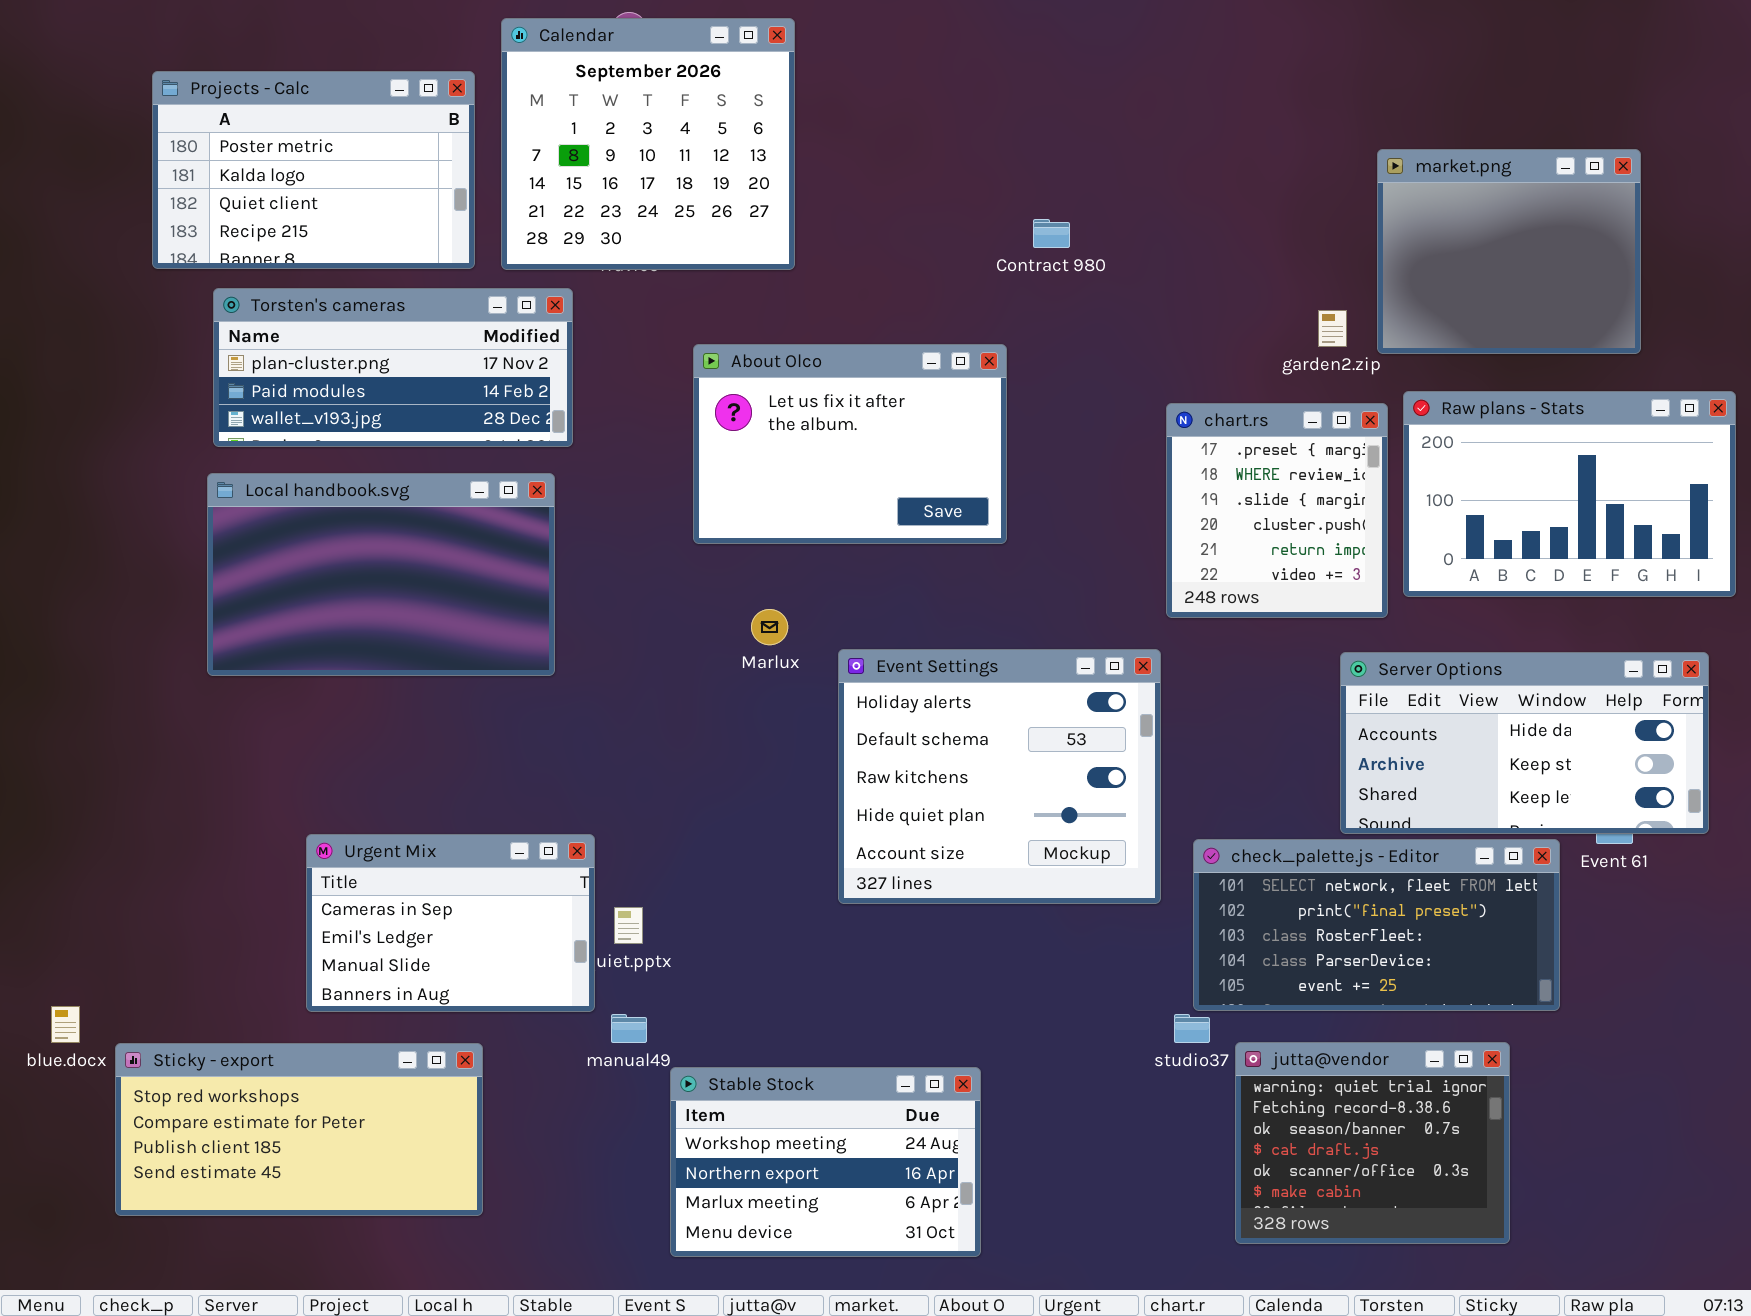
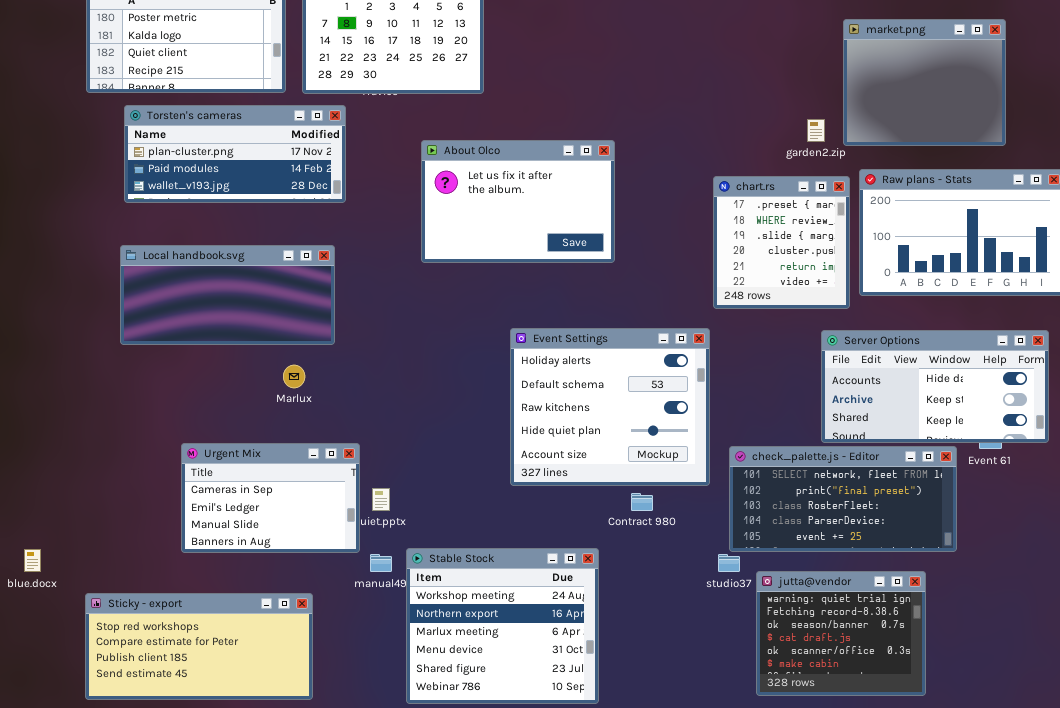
Contract 980: [1033,219,1070,248] -> [631,493,653,511], moved
Local handbook.svg: [207,473,555,676] -> [120,245,335,345], resized
Marlux: [751,609,788,645] -> [283,365,305,388], moved
Sticky - export: [115,1043,483,1216] -> [85,593,313,700], moved
Stable Stock: [670,1067,981,1257] -> [406,548,599,704], resized

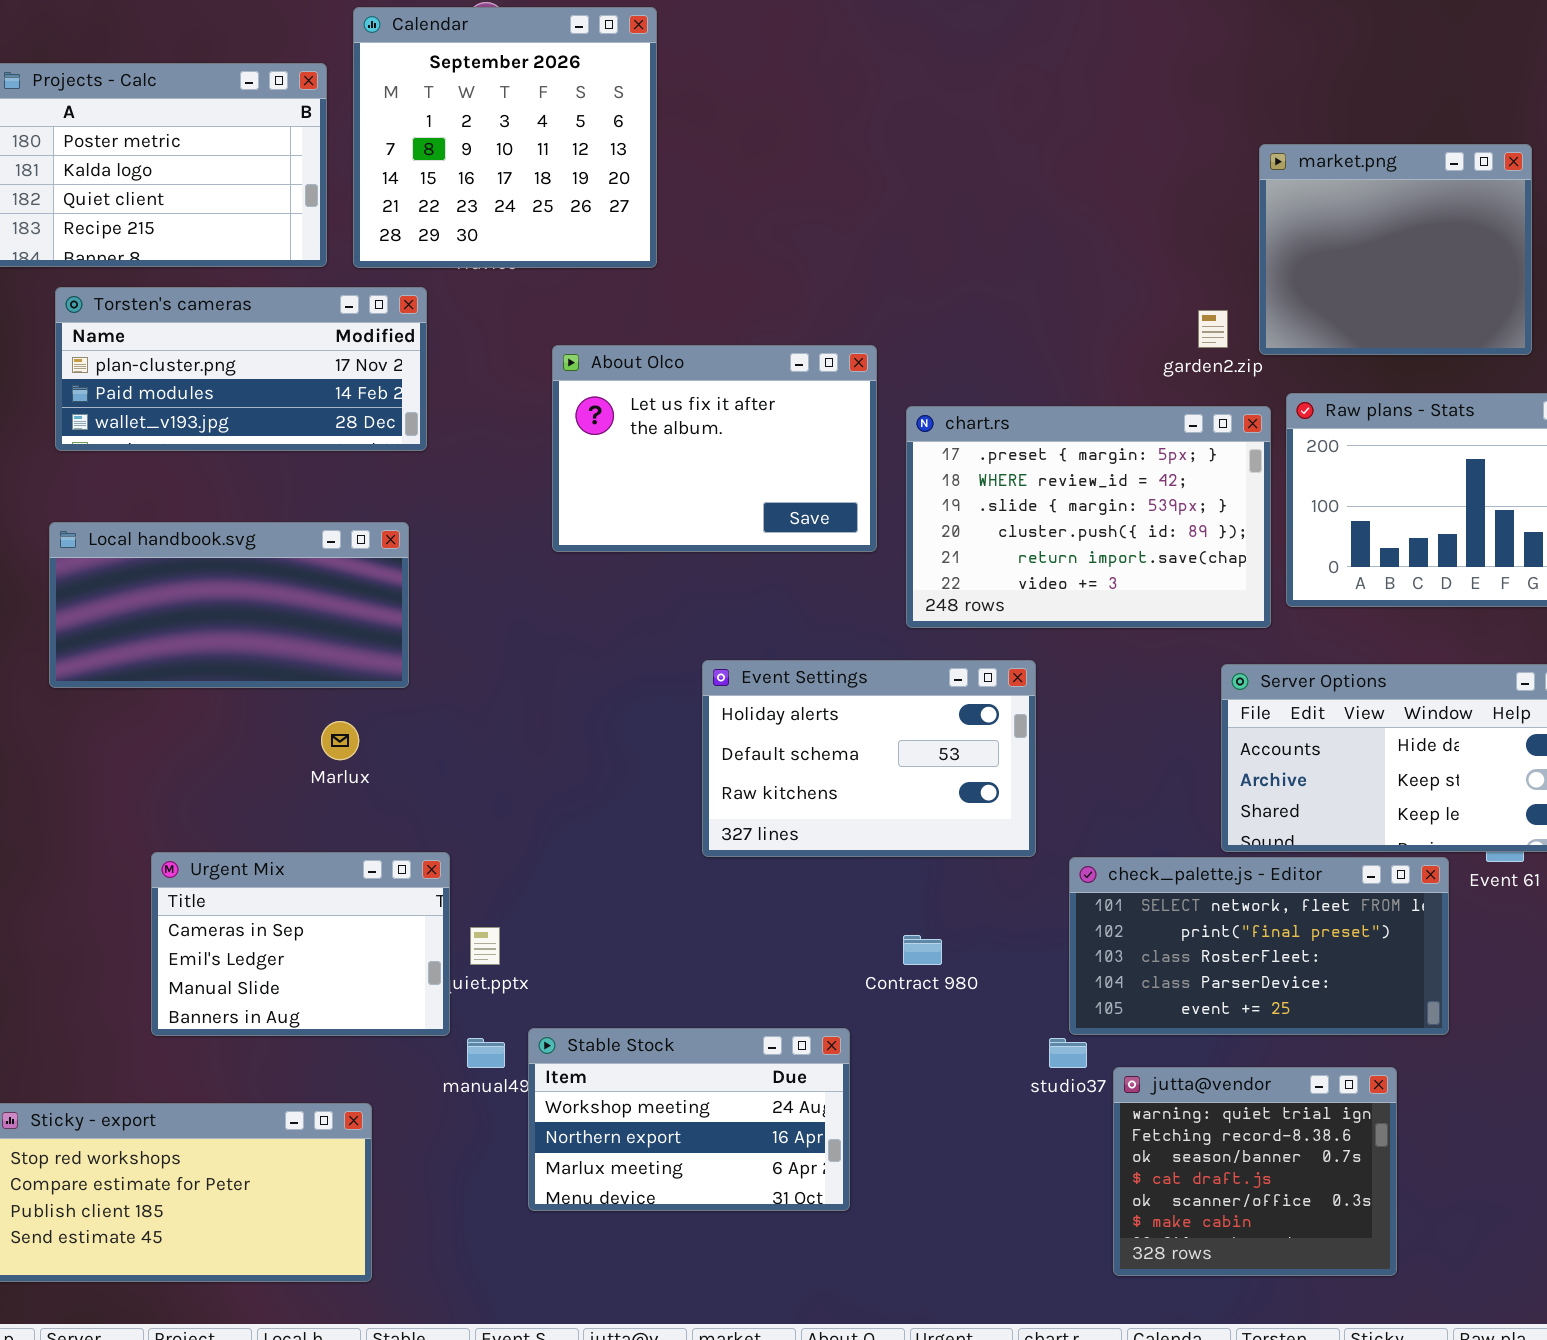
chart.rs: [713,176,850,309] -> [906,406,1271,628], resized
Event Settings: [510,328,710,486] -> [702,660,1036,857], resized
Stable Stock: [406,548,599,704] -> [528,1028,850,1211], resized

